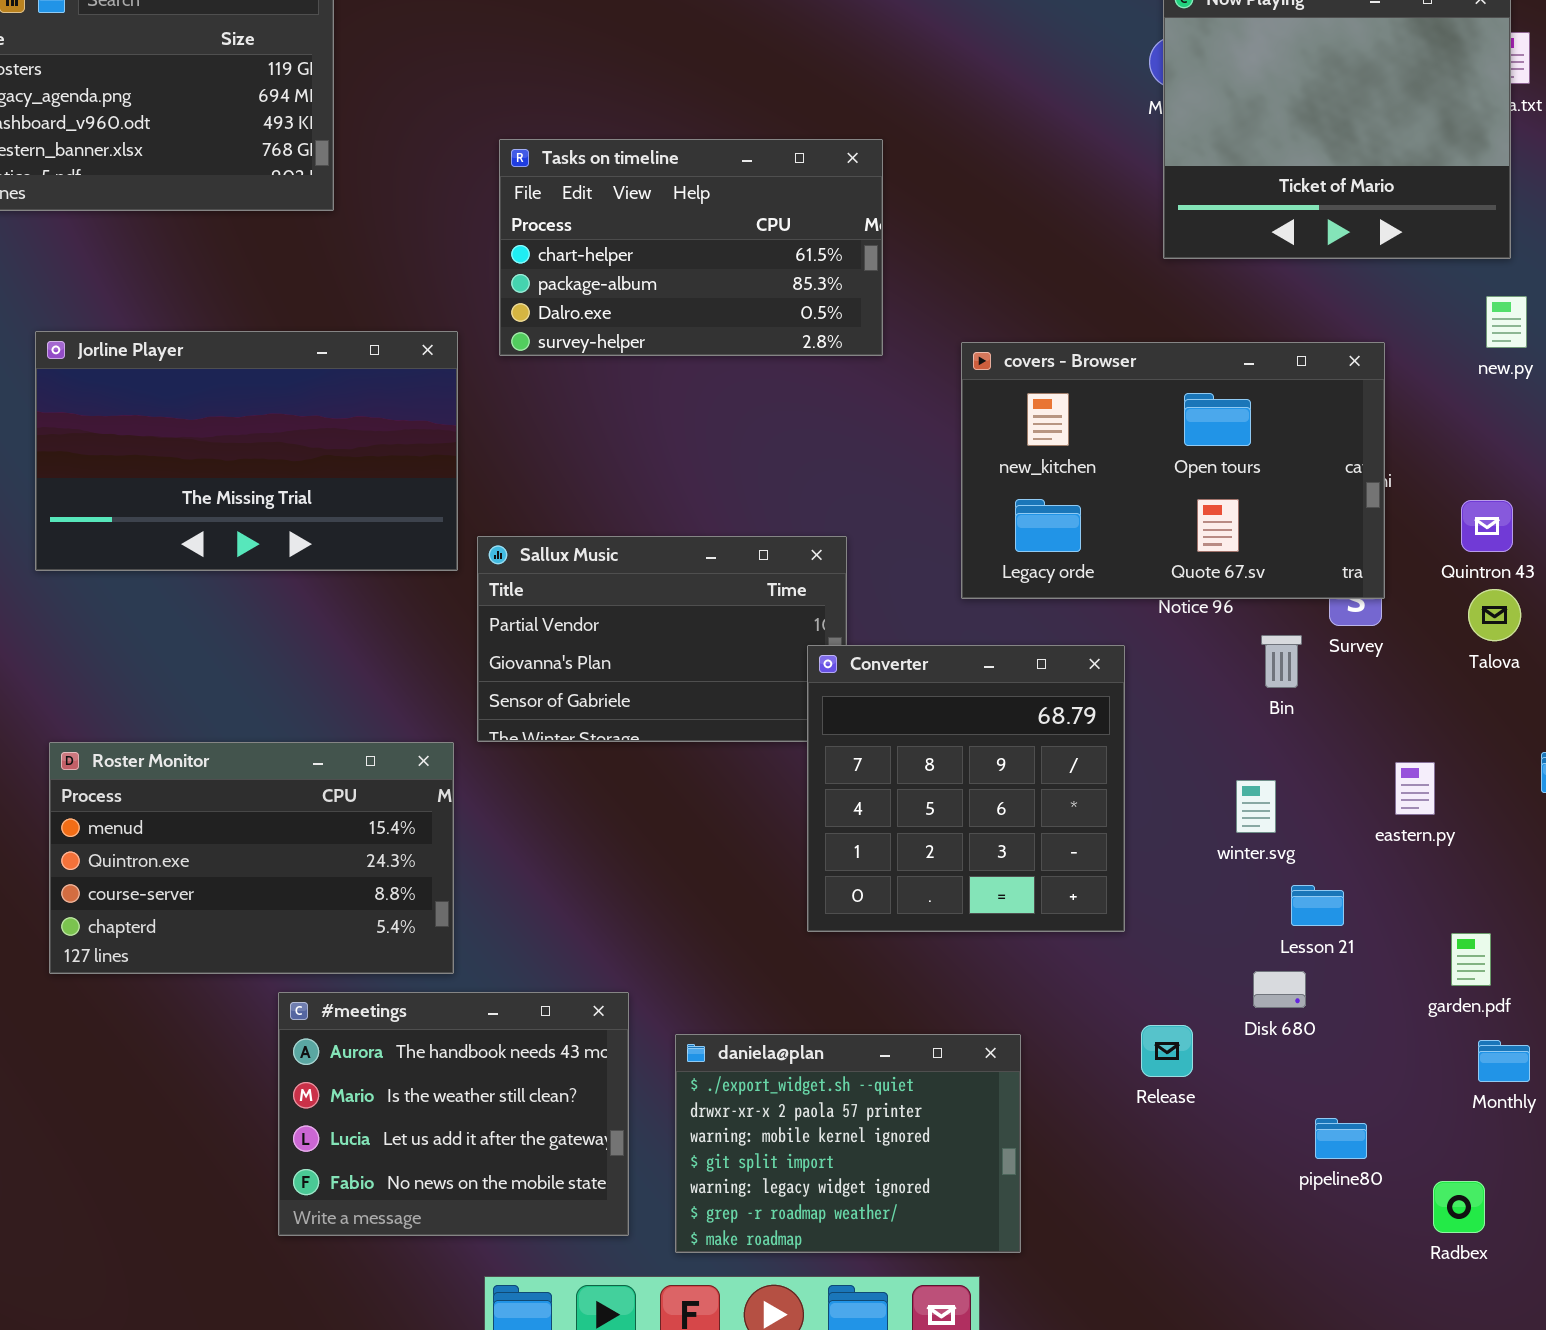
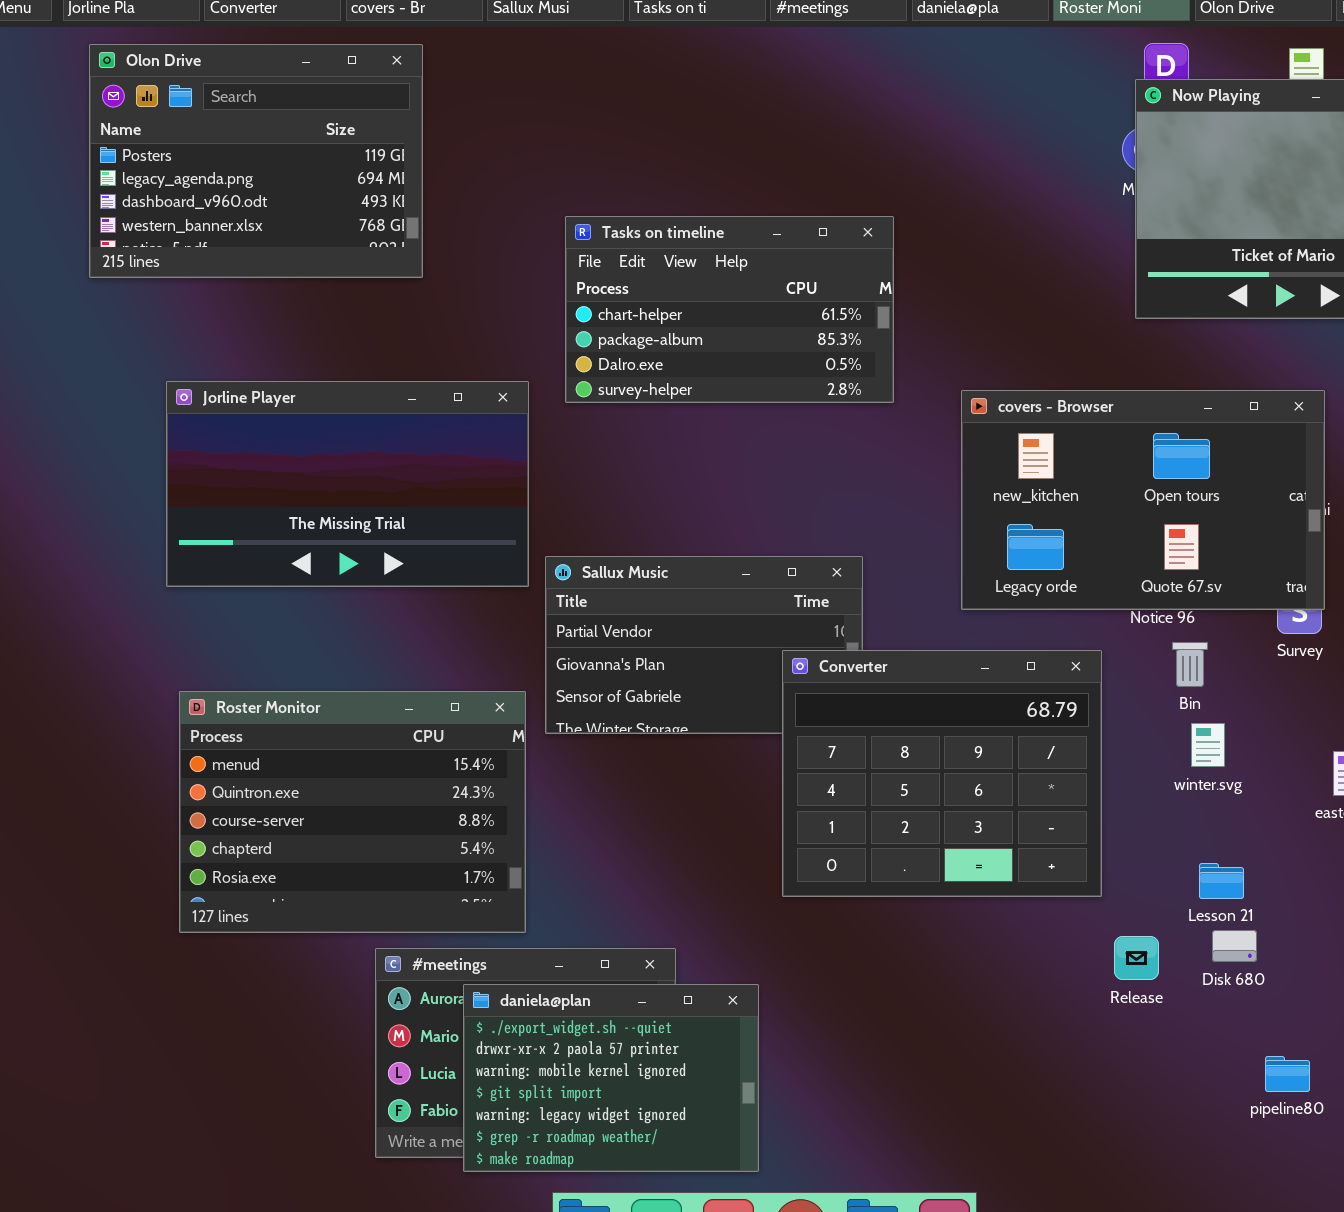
Bin: [1261,635,1302,688] -> [1172,642,1208,687], moved
Converter: [807,645,1125,932] -> [782,650,1102,897], resized
Roster Monitor: [49,742,454,974] -> [179,691,526,933], resized
winter.svg: [1236,780,1276,833] -> [1191,723,1225,767], moved
Lesson 21: [1291,885,1344,926] -> [1199,863,1244,899], moved
Release: [1141,1025,1193,1077] -> [1114,936,1159,980], moved
daniela@plan: [675,1034,1021,1253] -> [463,984,759,1172], moved

